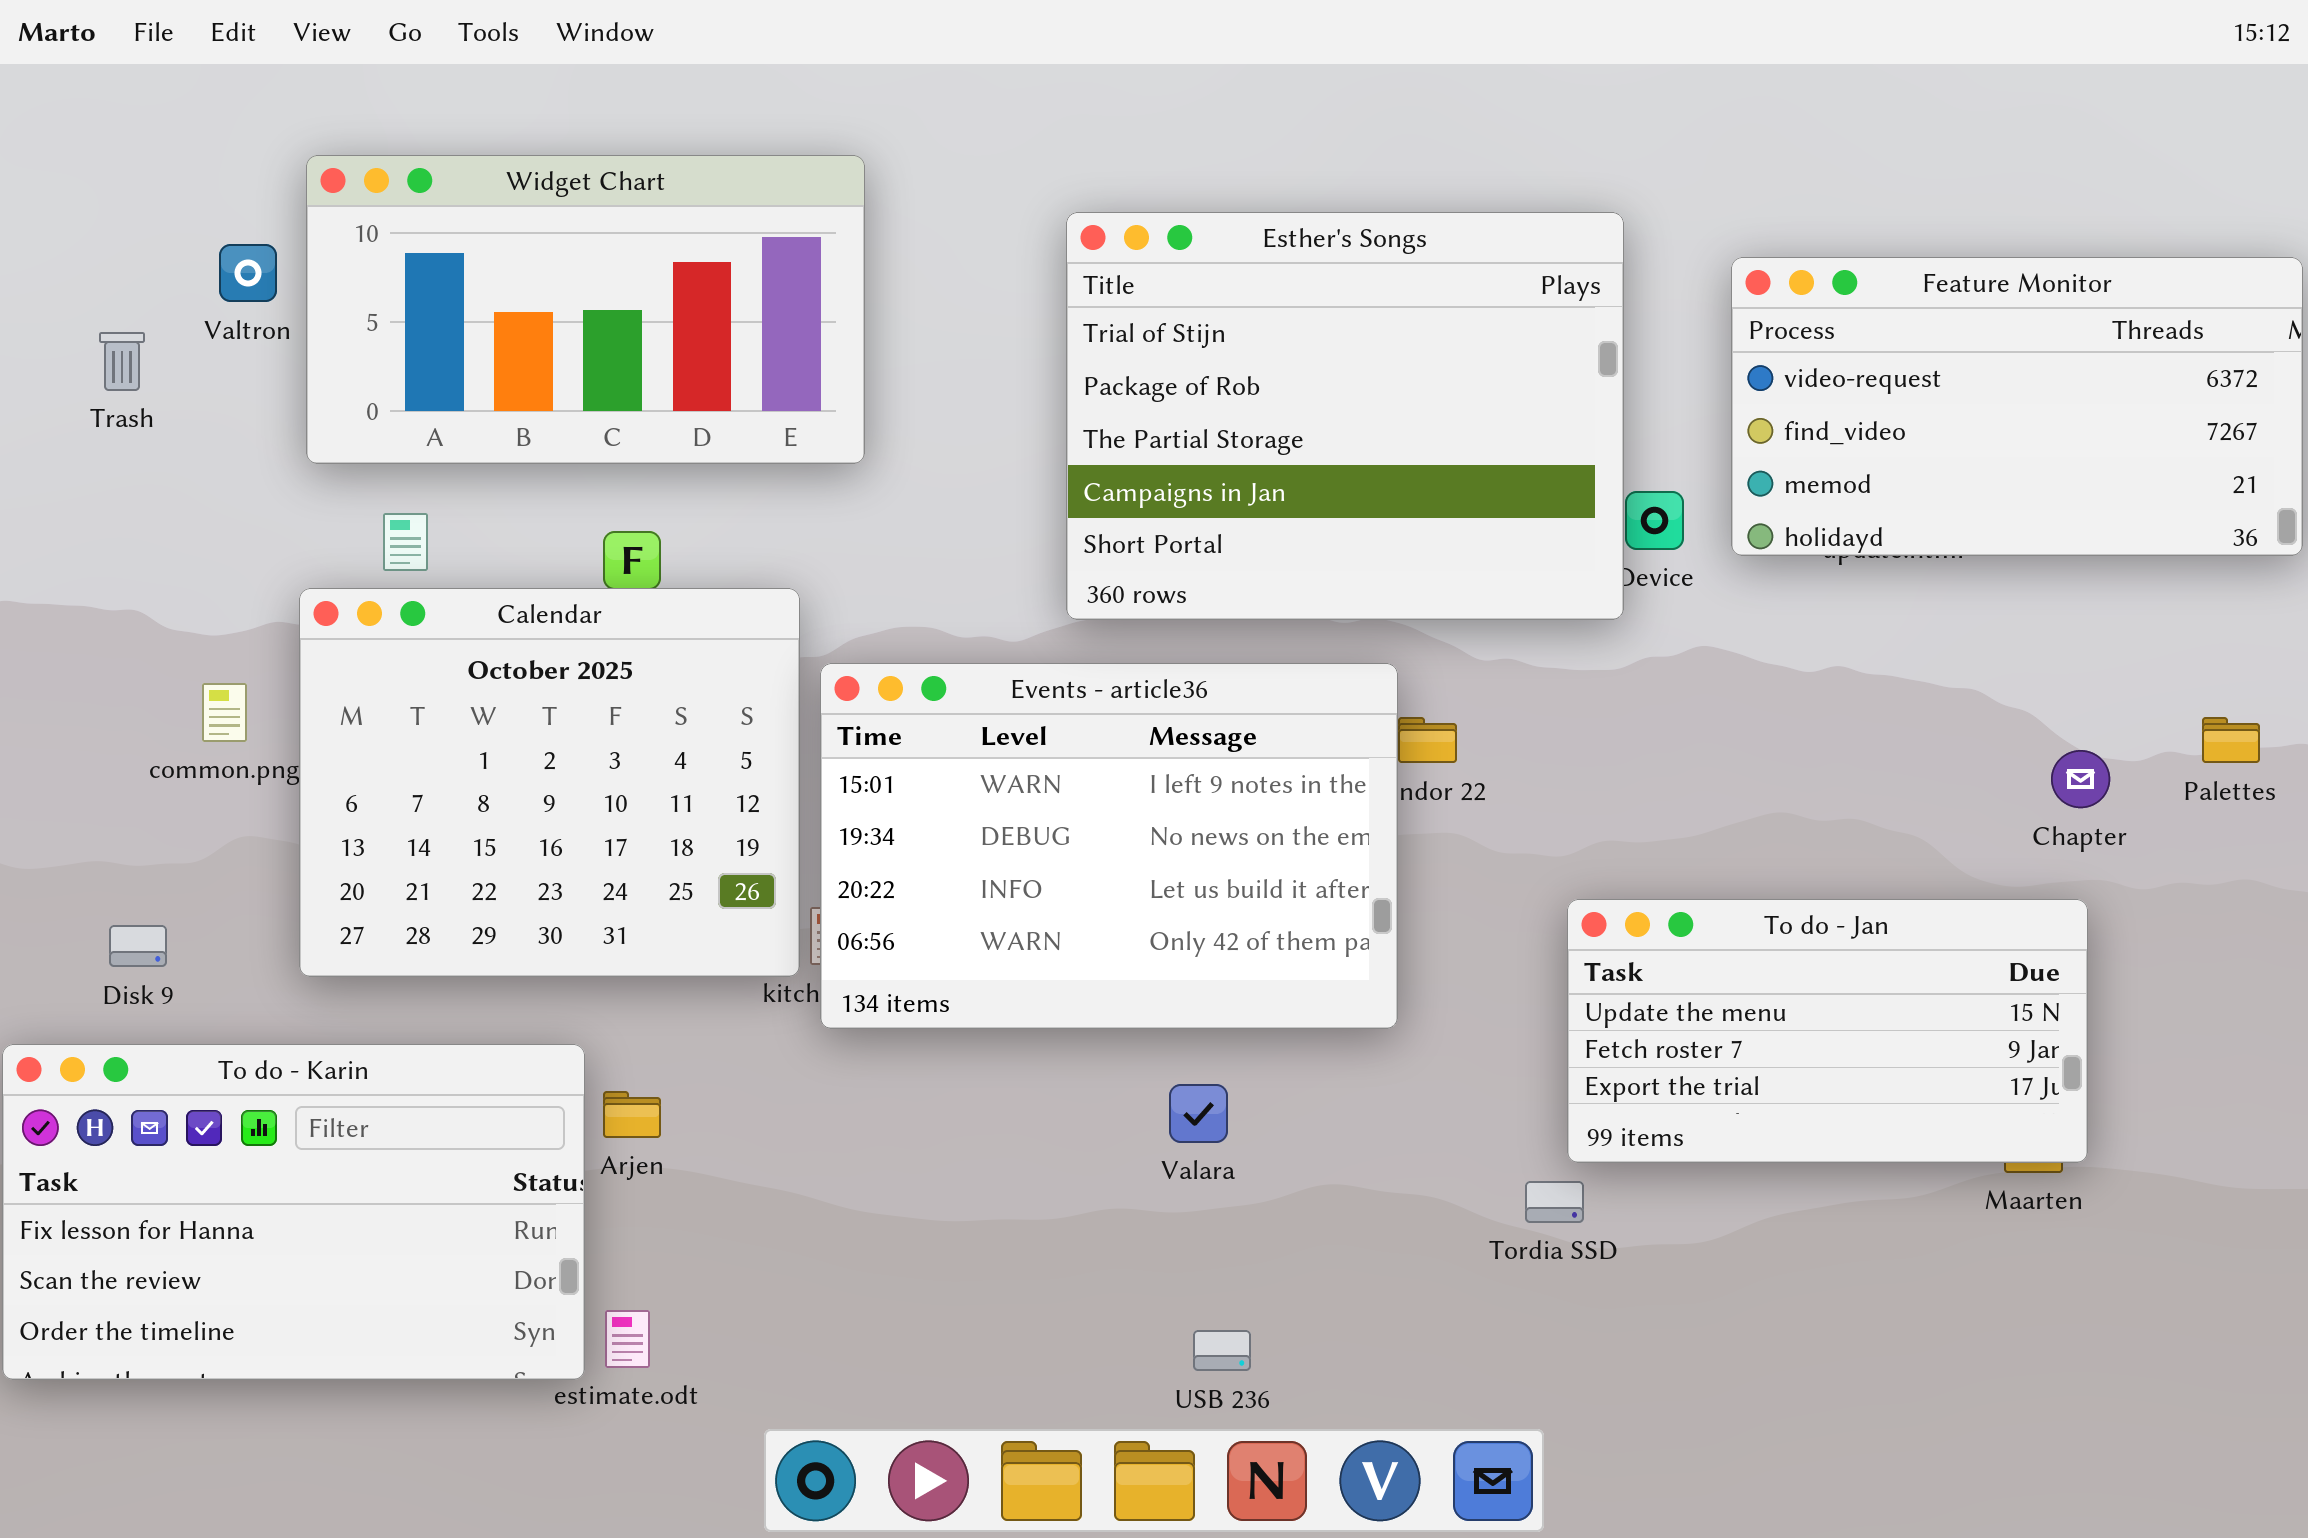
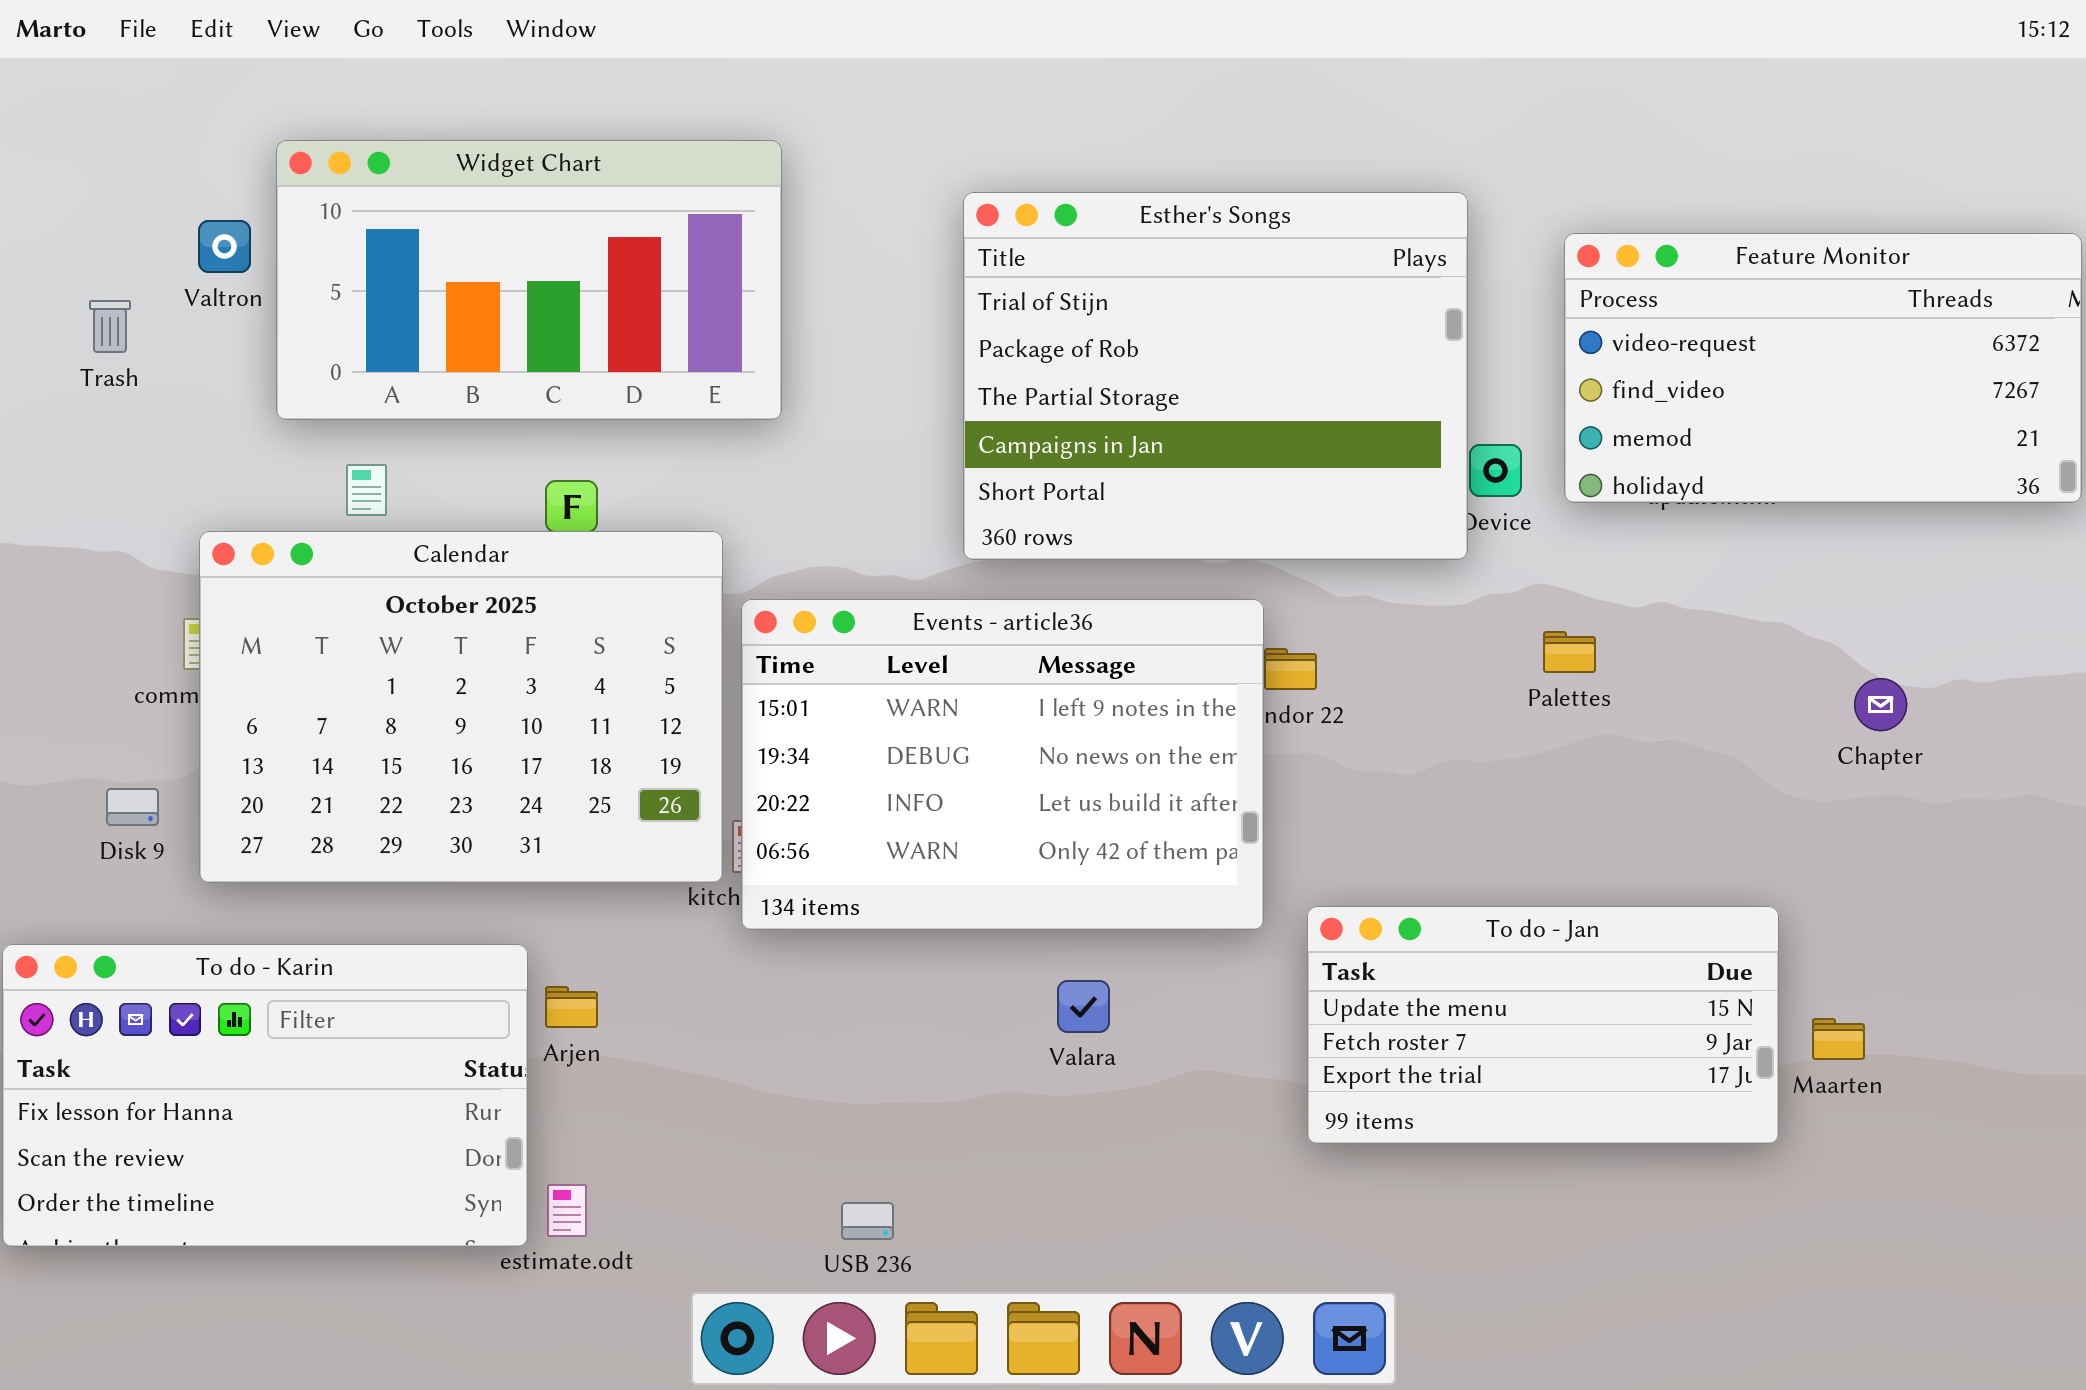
Calendar: [299,588,800,977] -> [199,531,723,883], resized
Palettes: [2202,717,2260,763] -> [1543,631,1596,673], moved
To do - Jan: [1567,899,2088,1163] -> [1307,906,1779,1144], moved
Disk 9: [109,925,167,967] -> [106,788,159,826], moved
USB 236: [1193,1330,1251,1371] -> [841,1202,894,1240], moved

